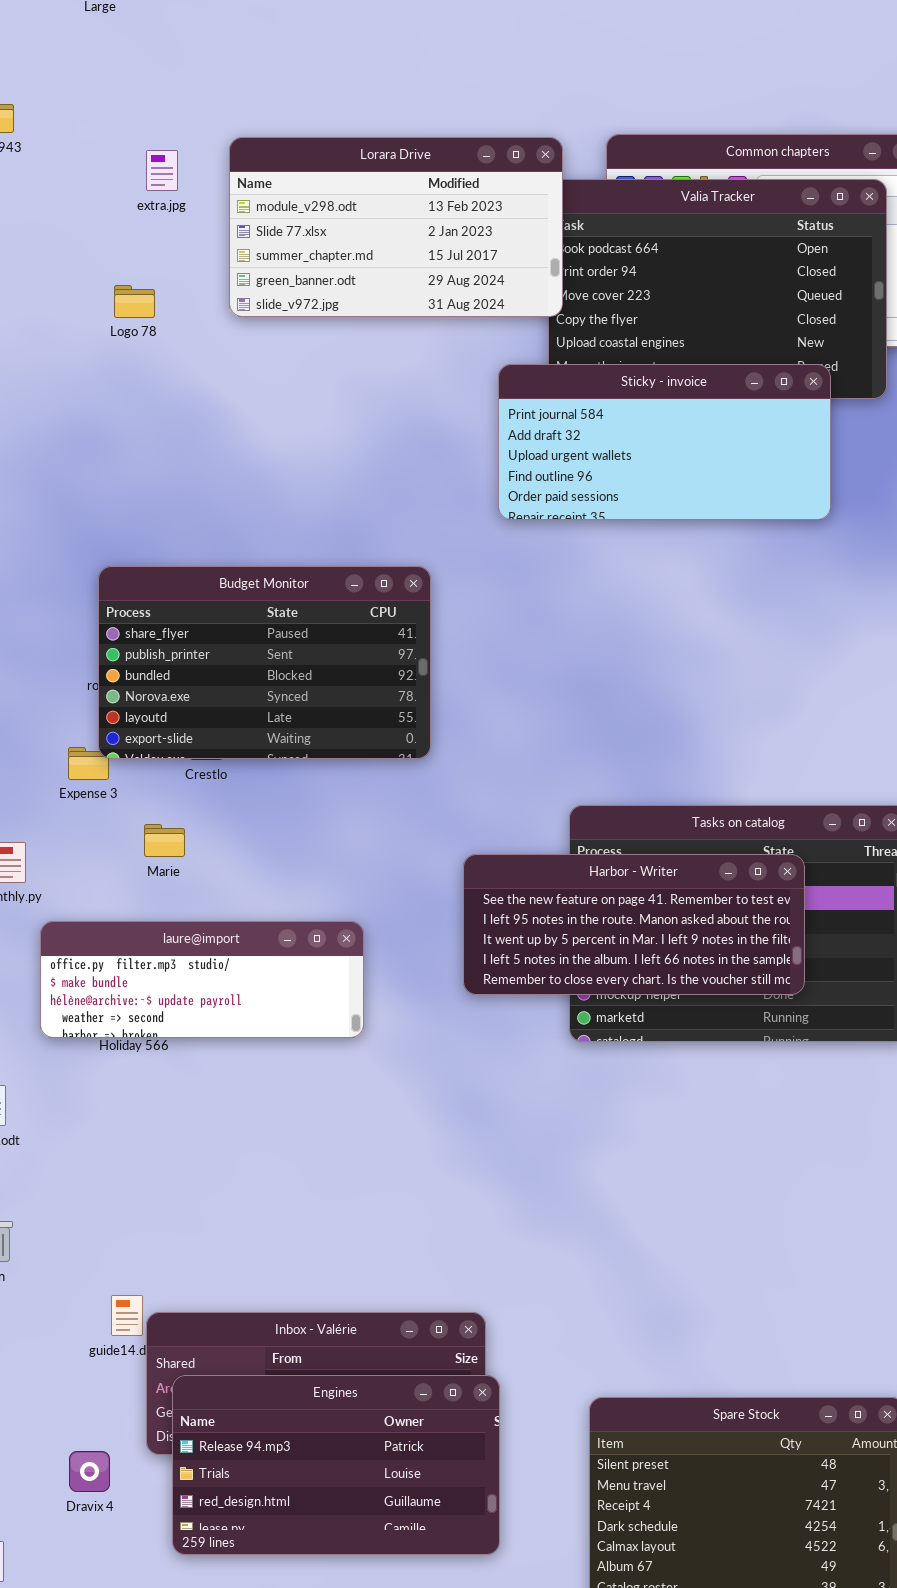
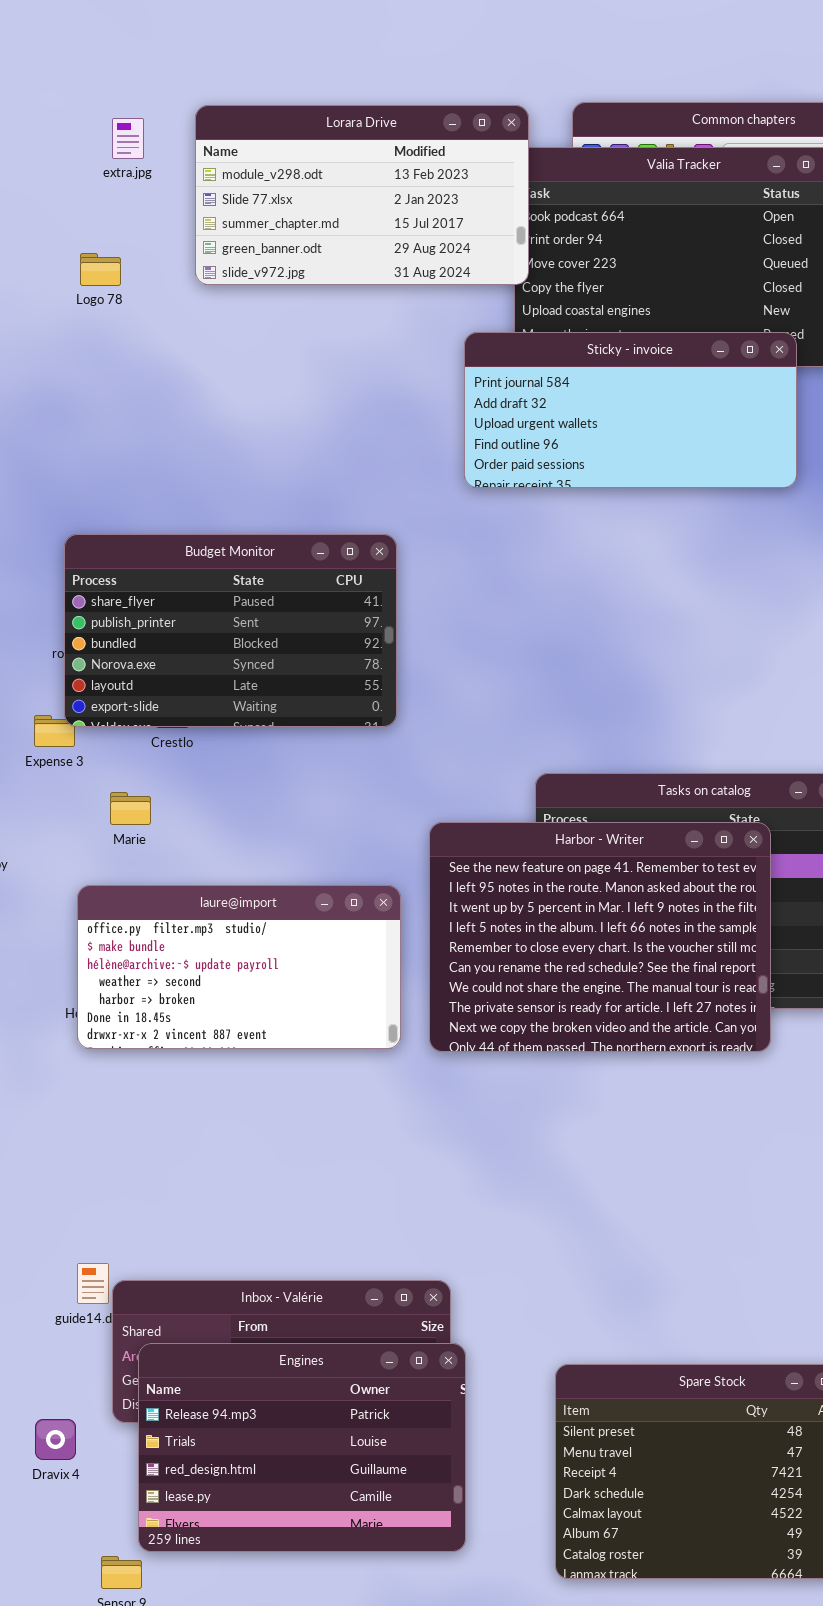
Harbor - Writer: [463,854,805,995] -> [429,822,771,1052], resized
laure@import: [40,921,364,1038] -> [77,885,401,1049], moved, resized
Engines: [172,1375,500,1555] -> [138,1343,466,1552], resized

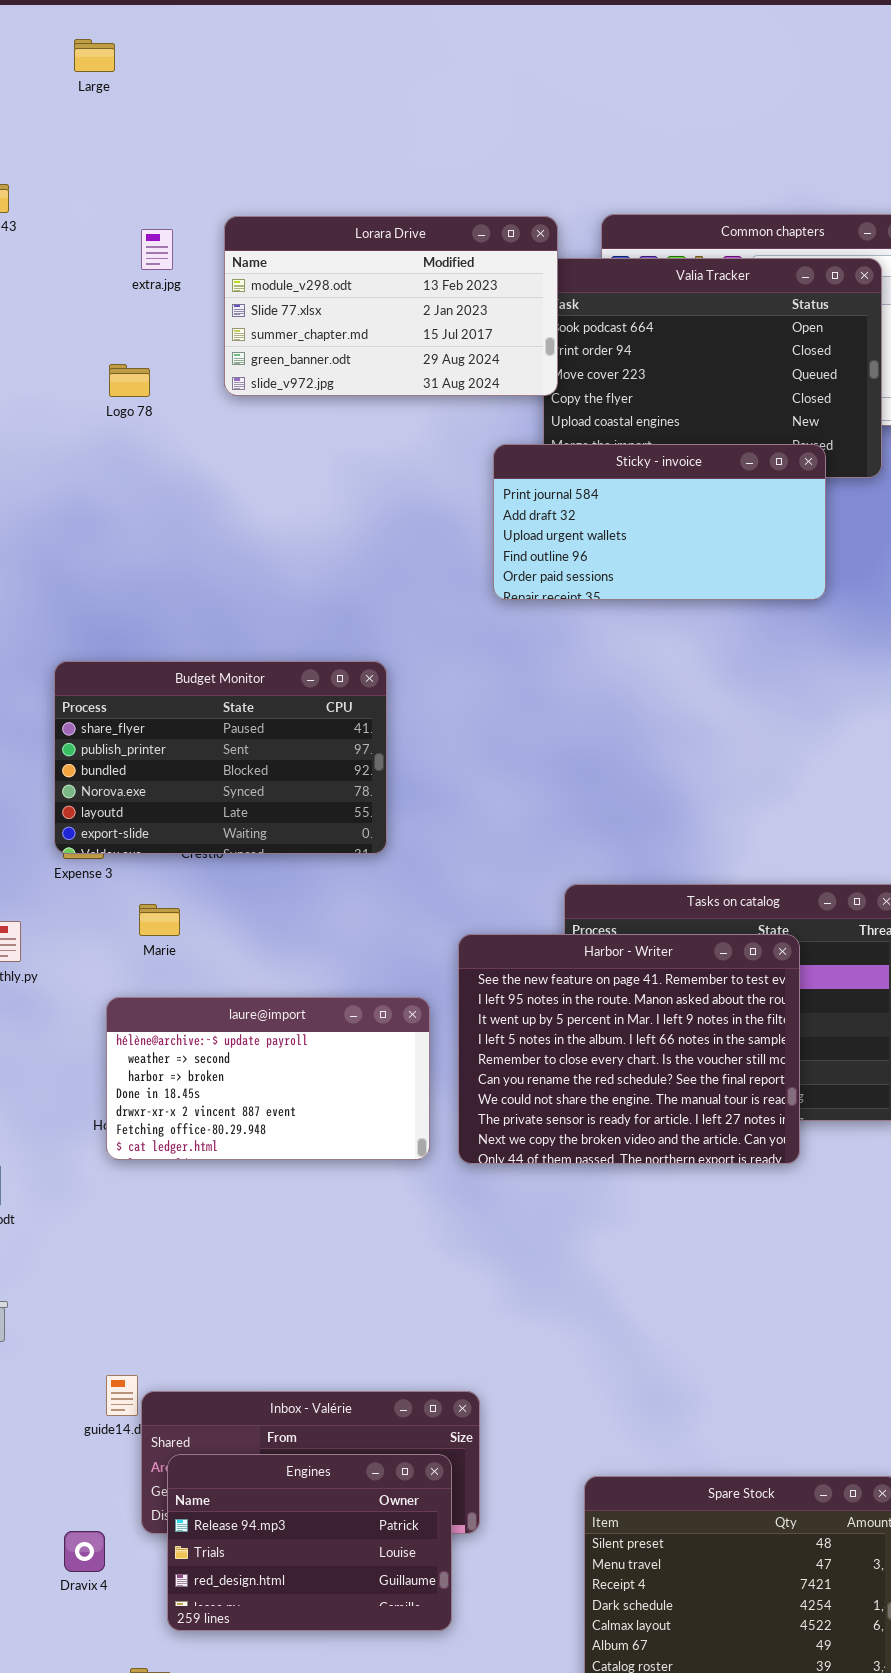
Budget Monitor: [64,534,397,727] -> [54,661,387,854], moved
laure@import: [77,885,401,1049] -> [106,997,430,1160], scrolled down 2 rows
Engines: [138,1343,466,1552] -> [167,1454,452,1631], resized

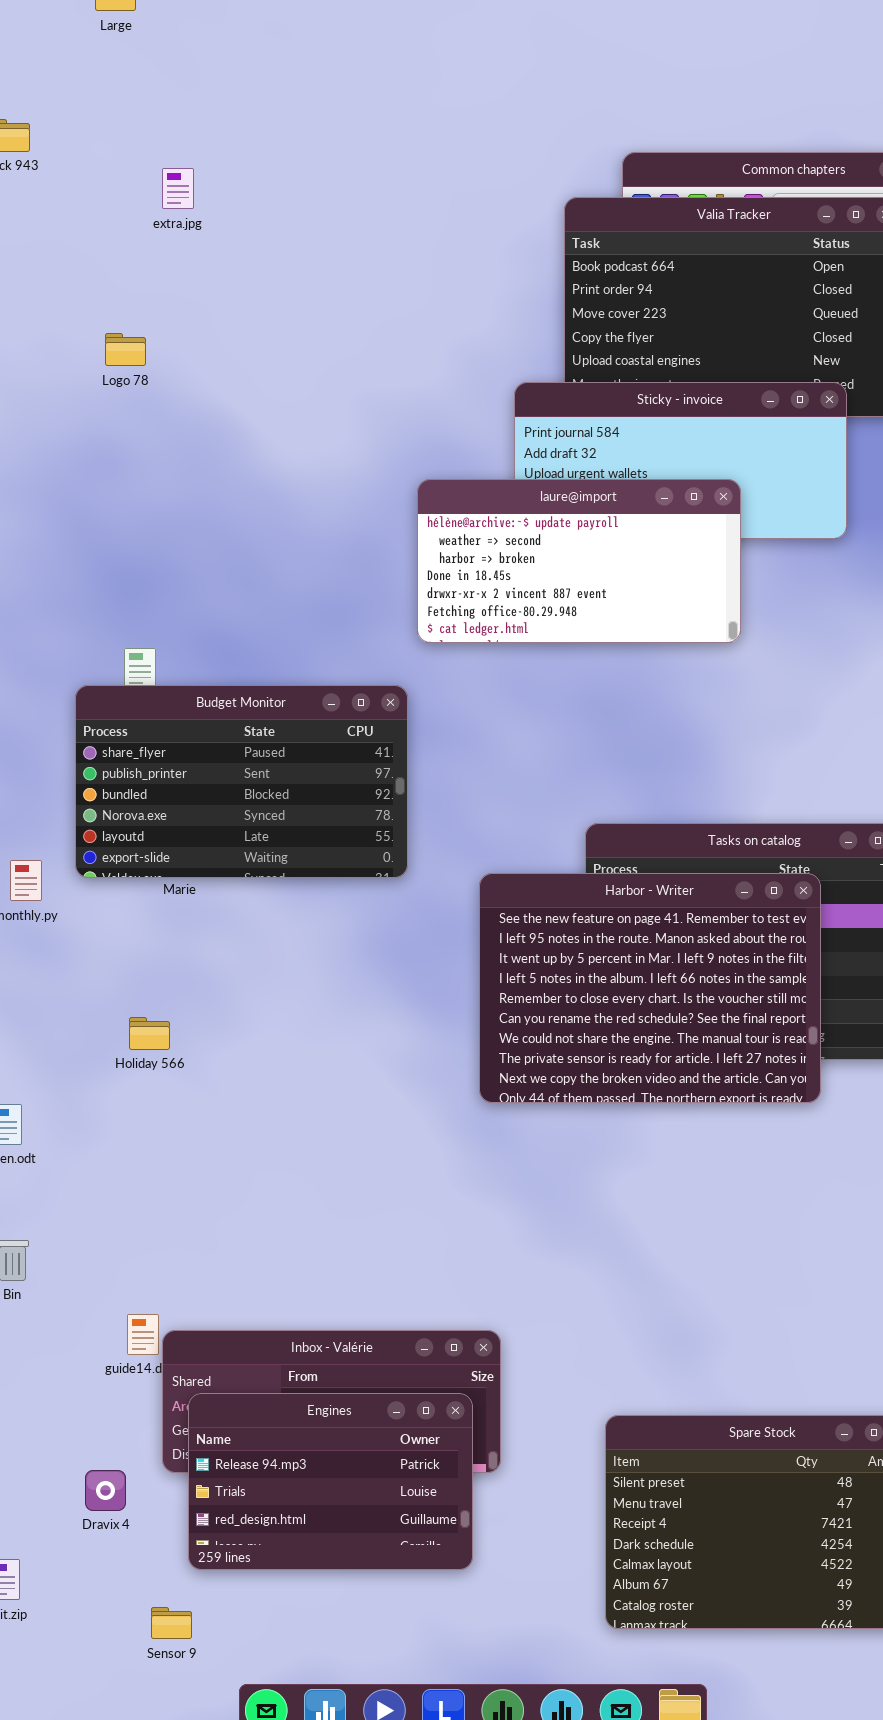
Lorara Drive: [224,216,558,396] -> none, closed
Logo 78: [109,364,150,397] -> [105,333,146,366], moved
Budget Monitor: [54,661,387,854] -> [75,685,408,878], moved
laure@import: [106,997,430,1160] -> [417,479,741,643], moved

